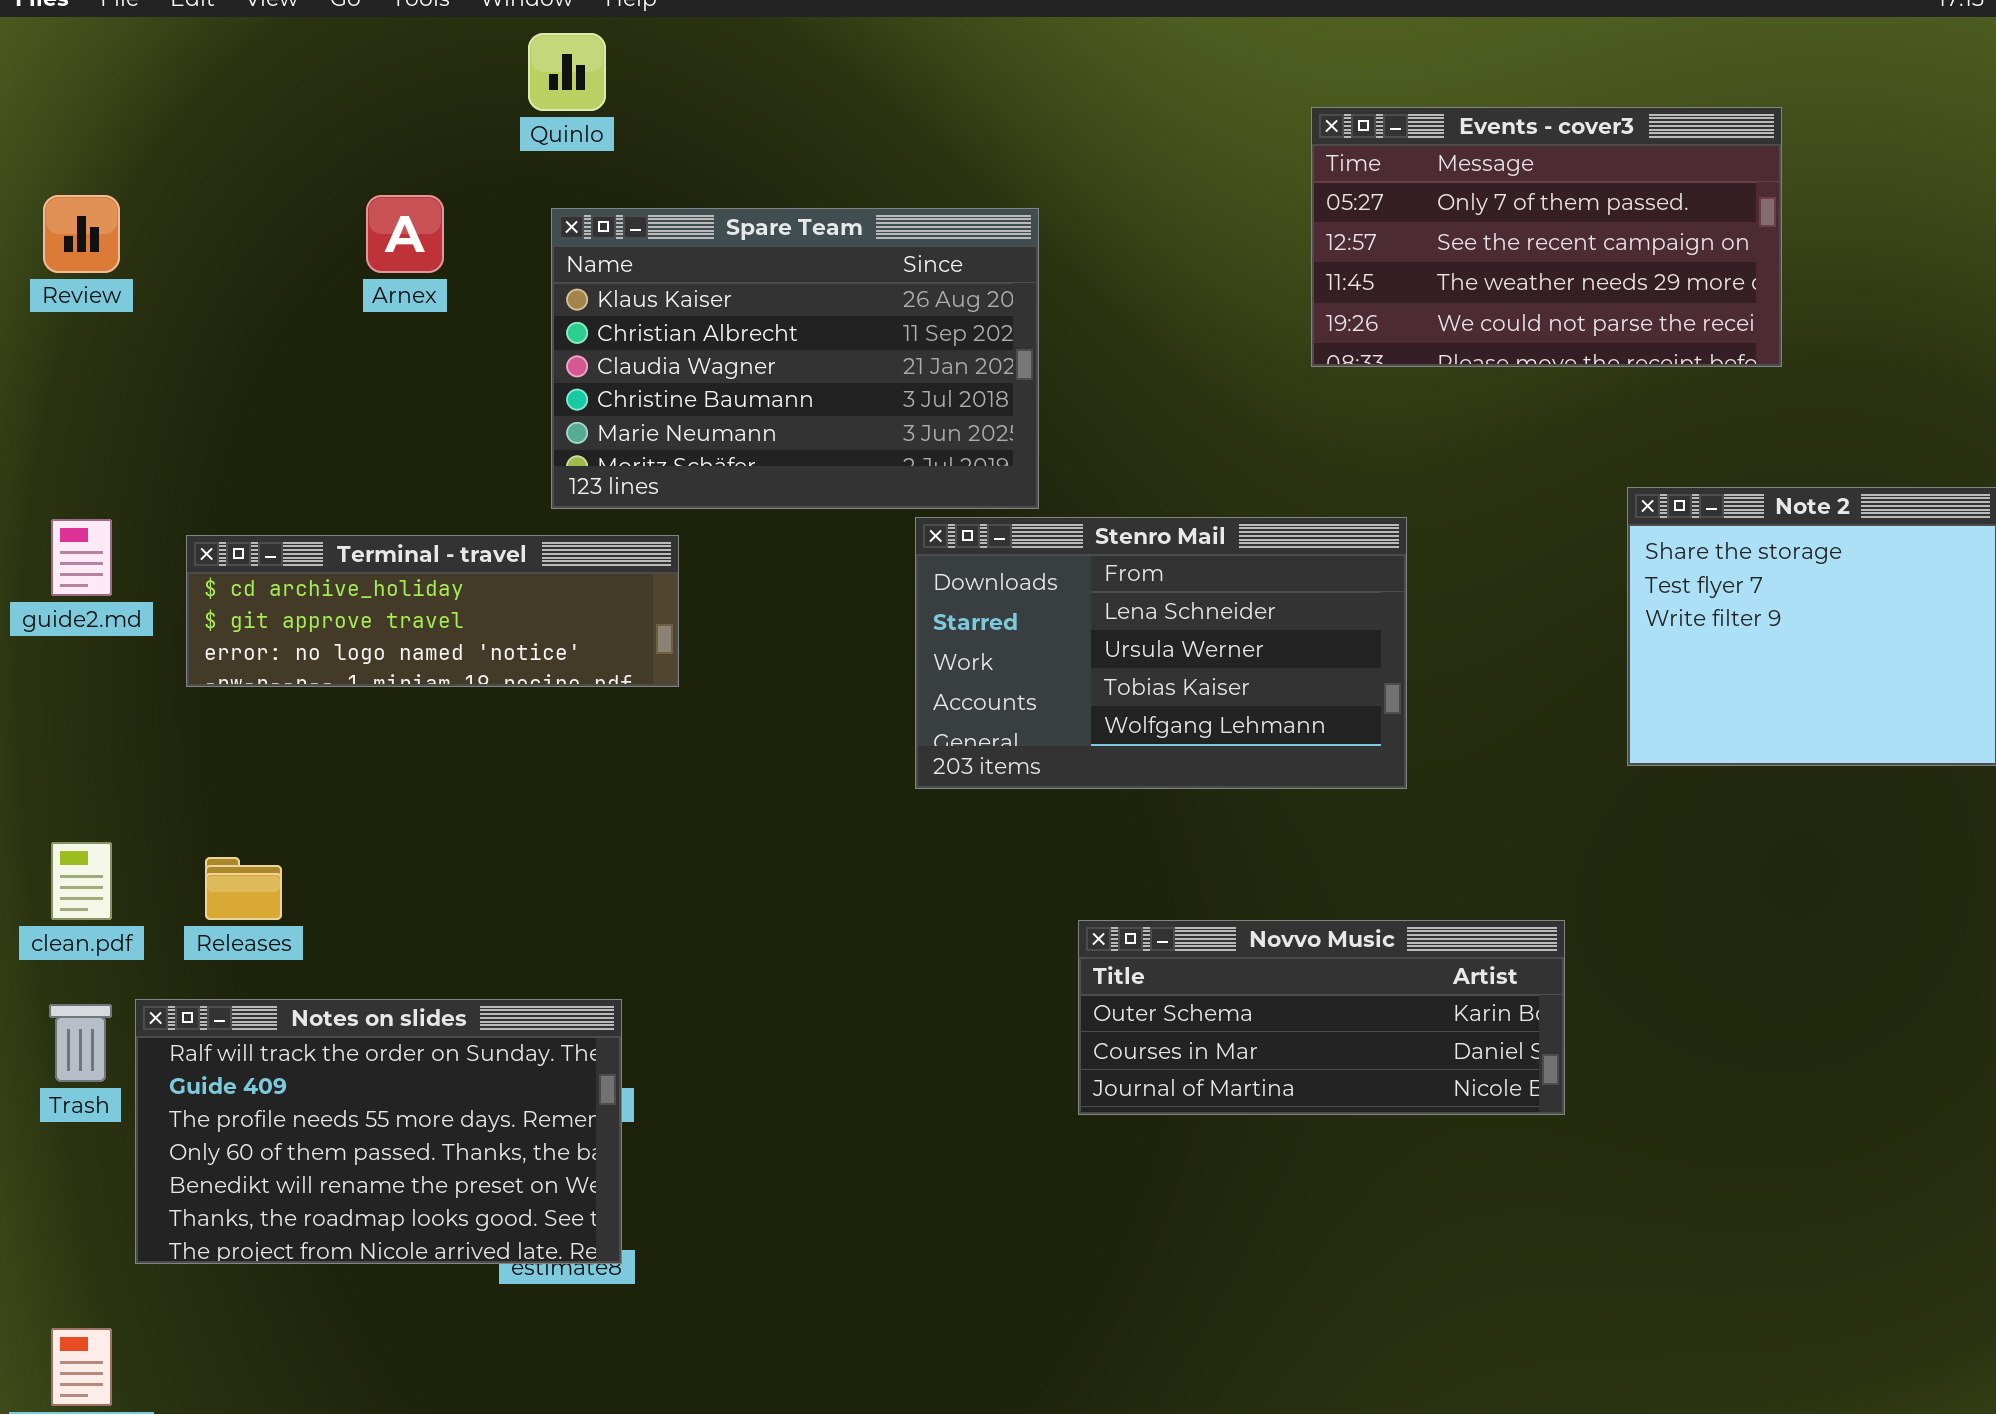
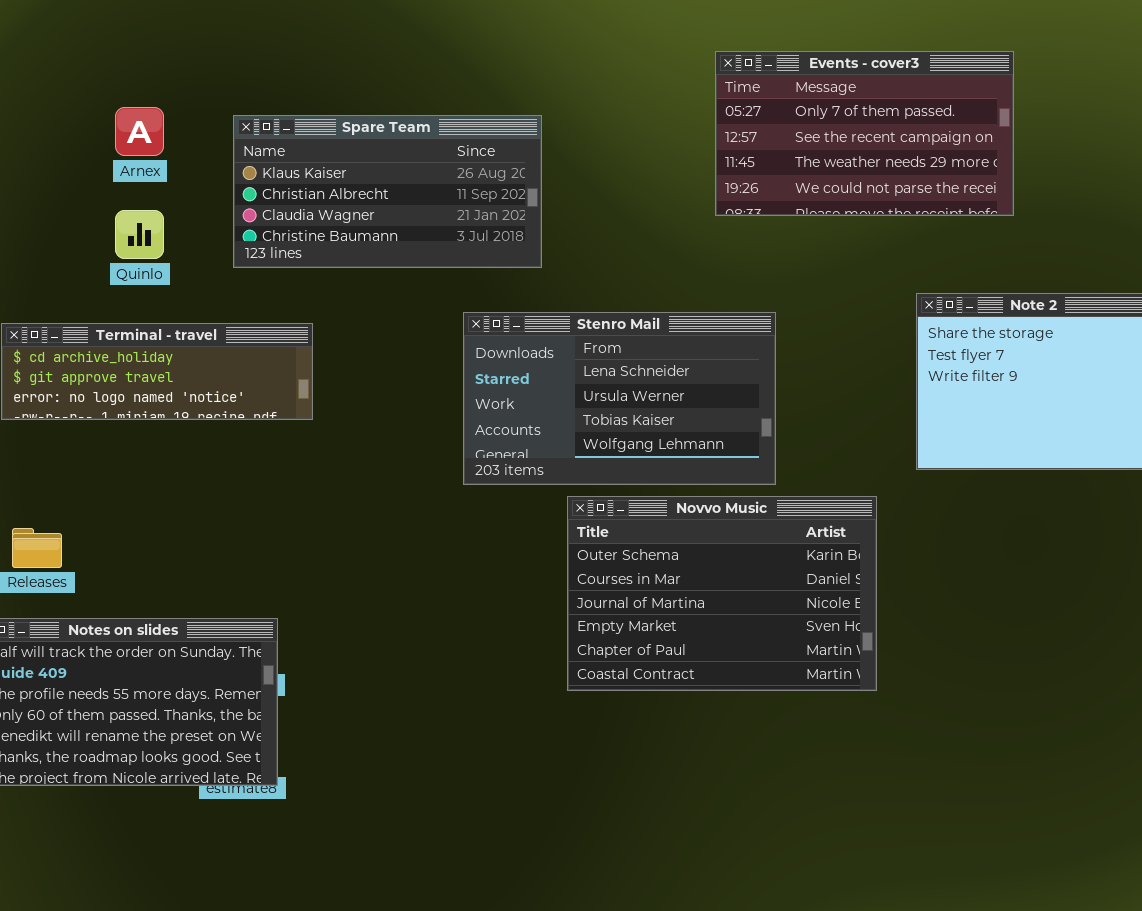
Quinlo: [528,33,606,111] -> [115,210,164,259], moved
Spare Team: [551,208,1039,509] -> [233,115,542,268], resized
Novvo Music: [1078,920,1565,1115] -> [567,496,877,691], resized

